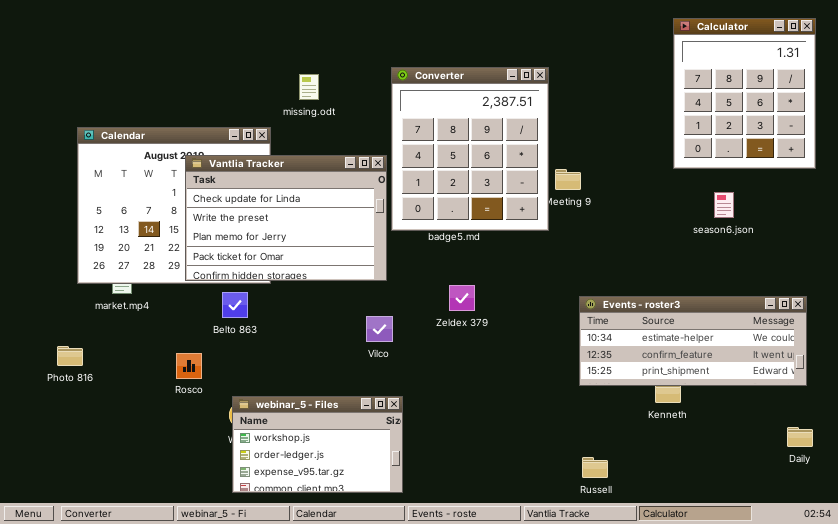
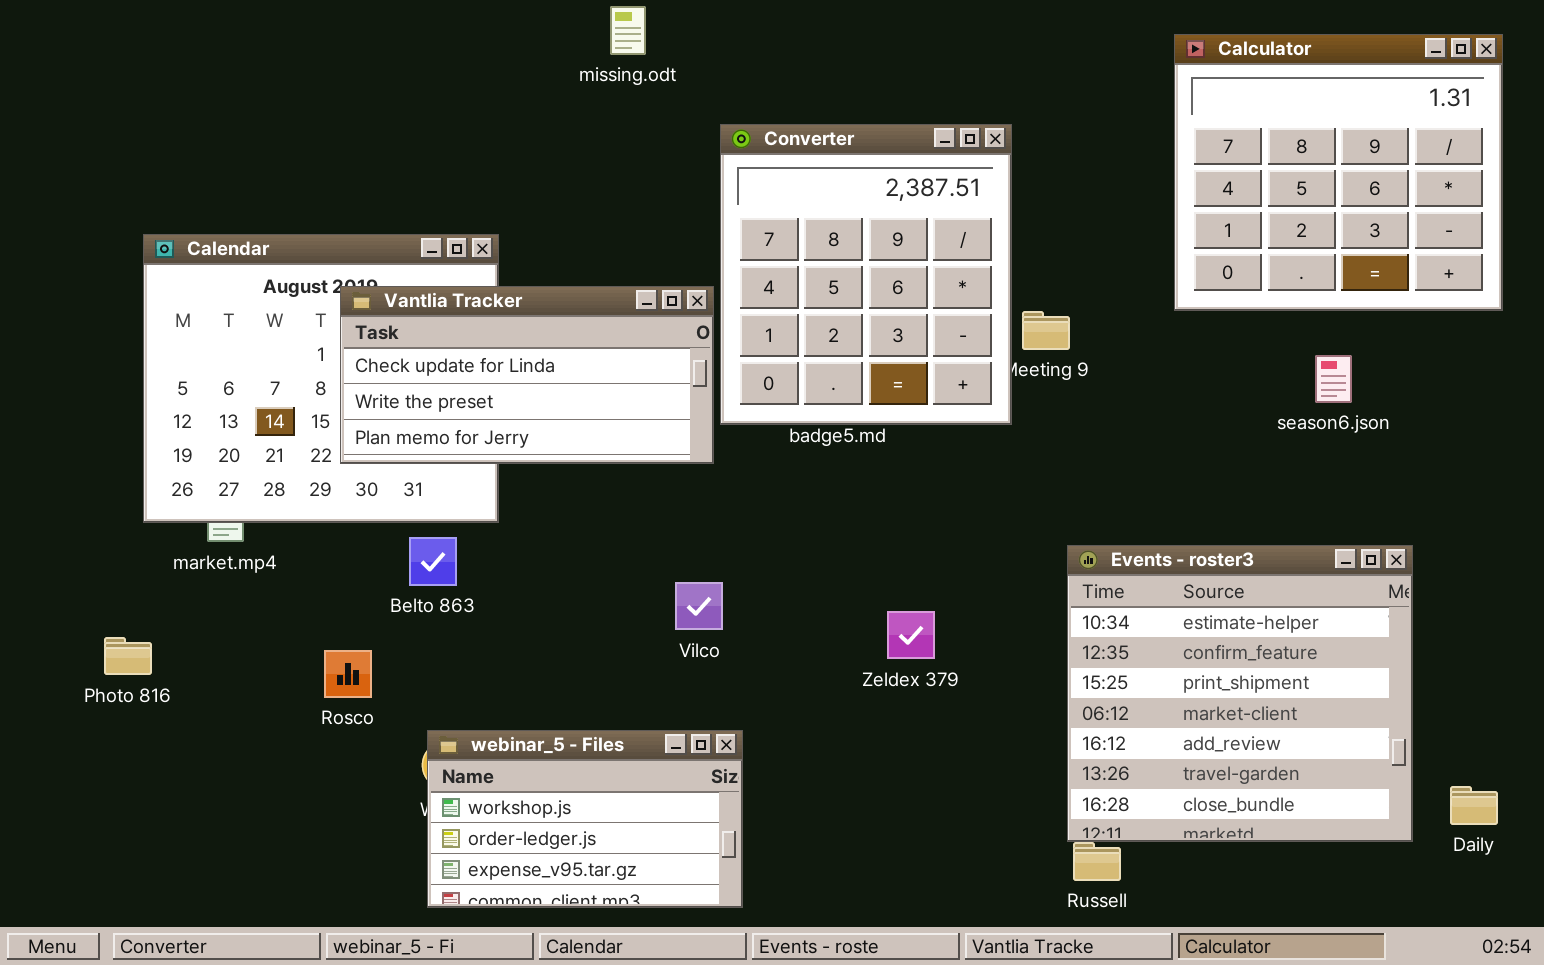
Calculator: [673,18,816,169] -> [1174,34,1503,311], resized
missing.odt: [299,74,319,100] -> [610,6,646,55], moved
Vantlia Tracker: [185,155,387,281] -> [340,286,714,464], resized
Zeldex 379: [449,285,475,311] -> [887,611,935,659], moved
Events - roster3: [579,296,807,386] -> [1067,545,1413,842], resized

